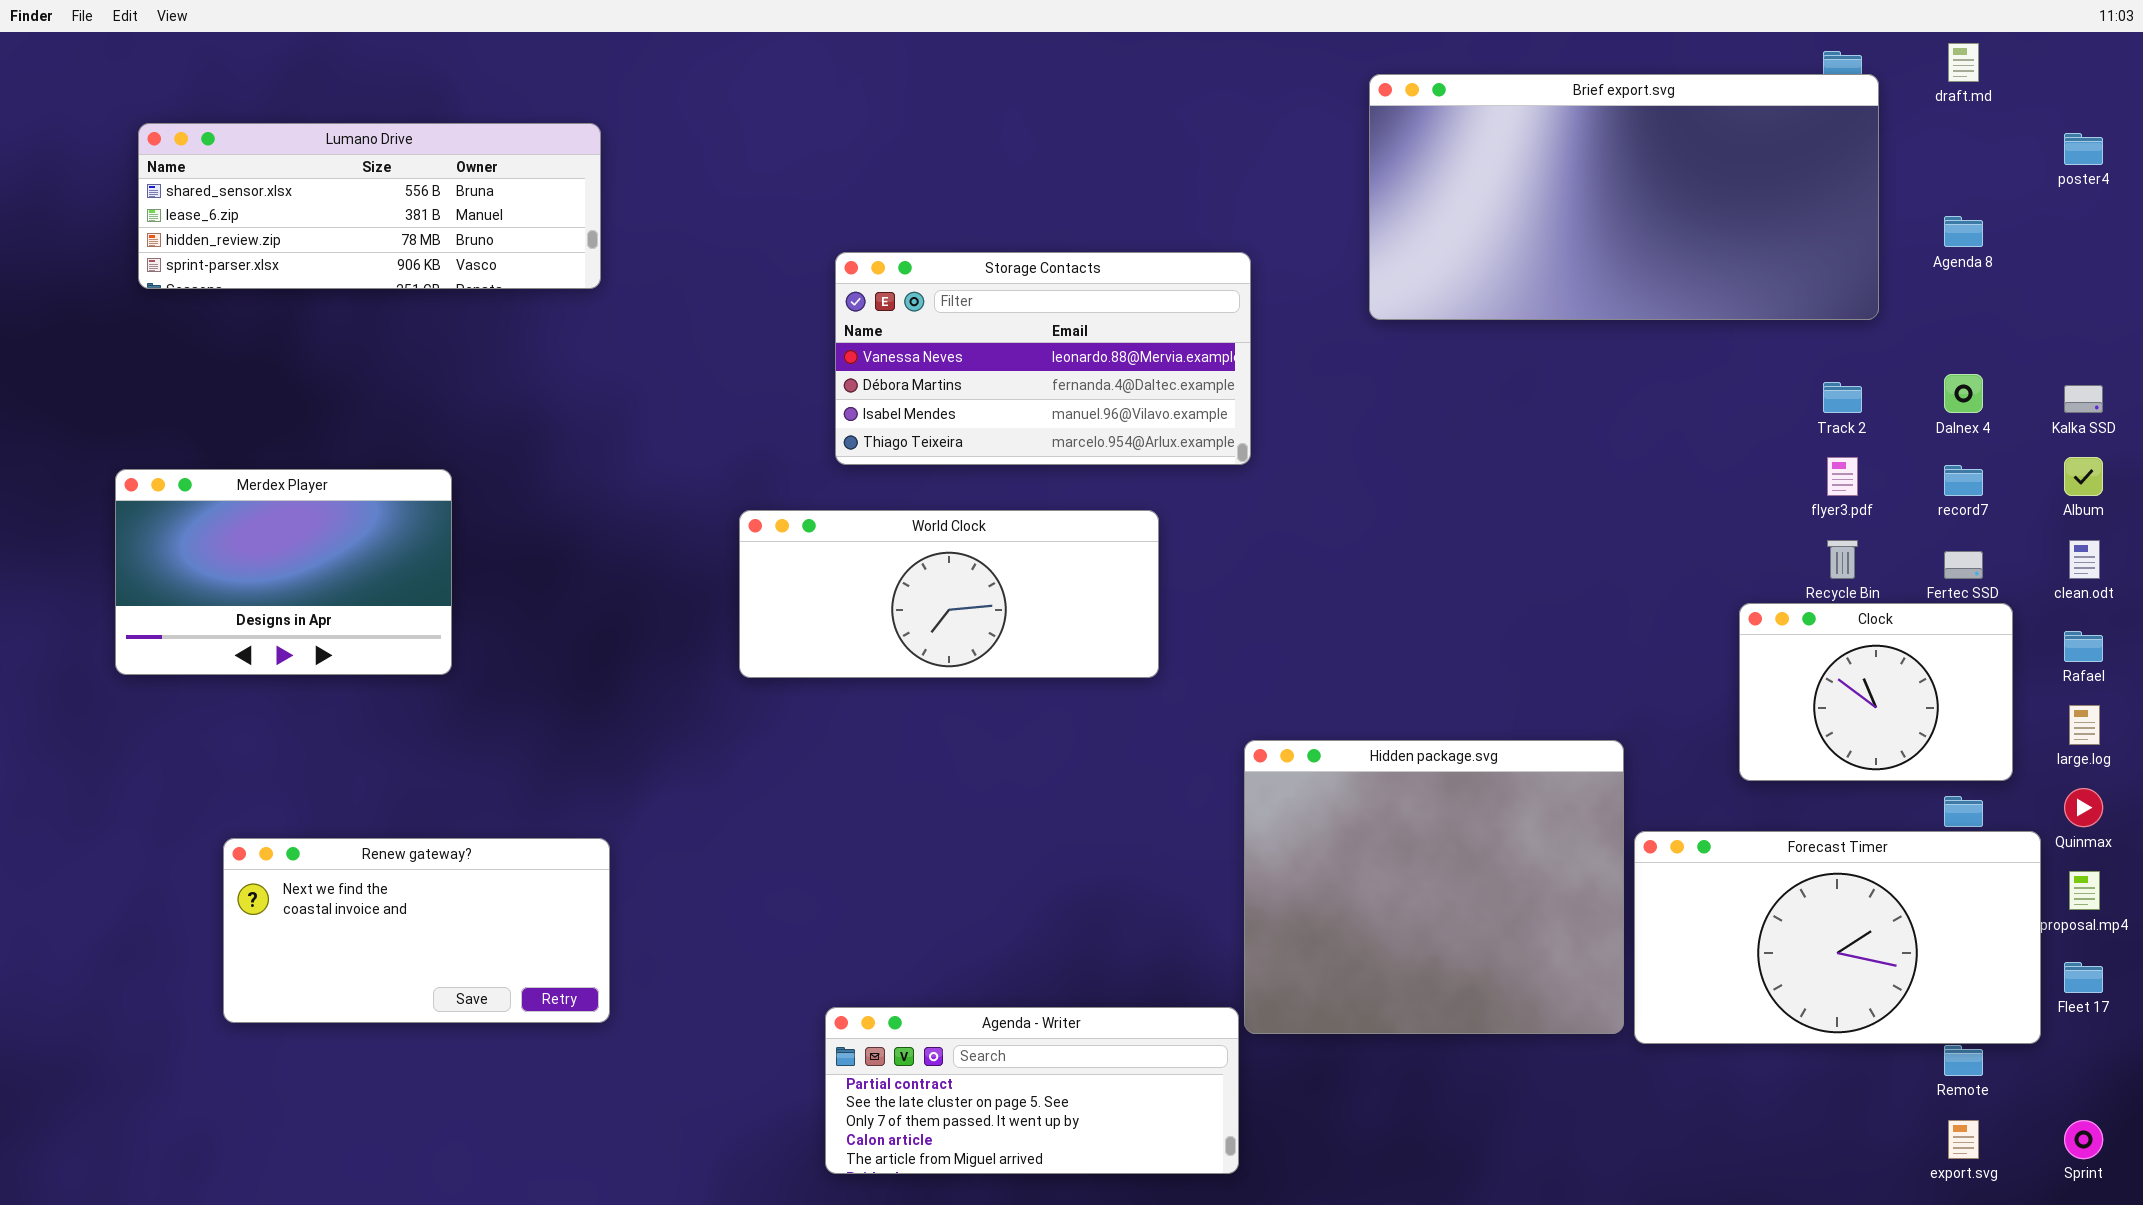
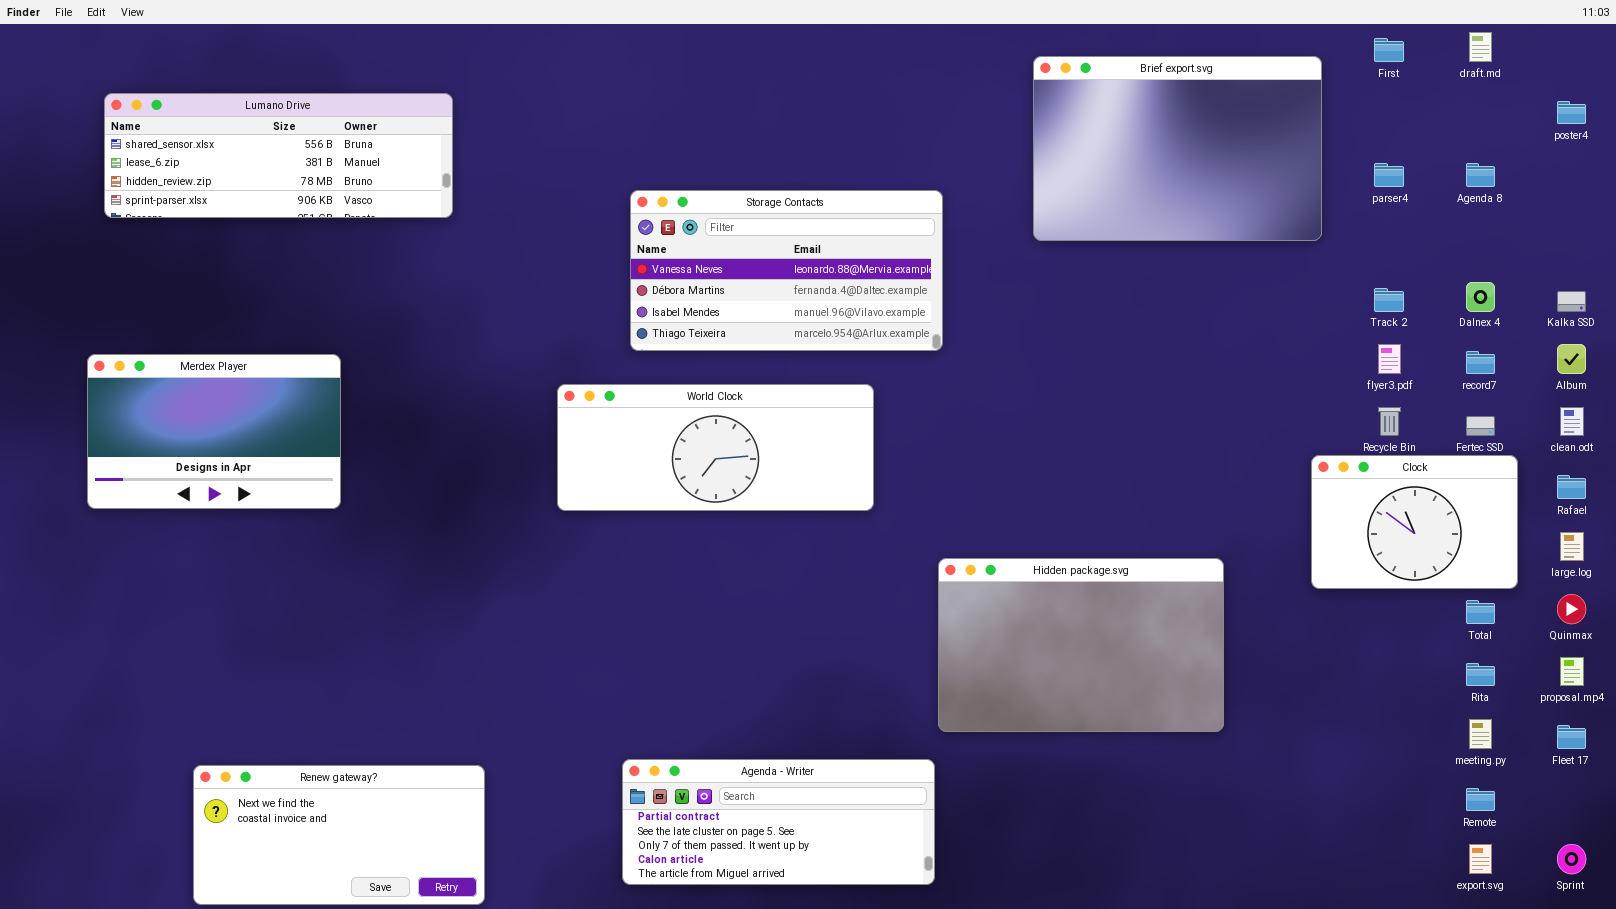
Brief export.svg: [1369,74,1879,320] -> [1033,56,1322,241], resized
Hidden package.svg: [1244,740,1624,1034] -> [938,558,1224,732], resized
Forecast Timer: [1634,831,2041,1044] -> none, closed
Renew gateway?: [223,838,610,1023] -> [193,765,485,905], moved

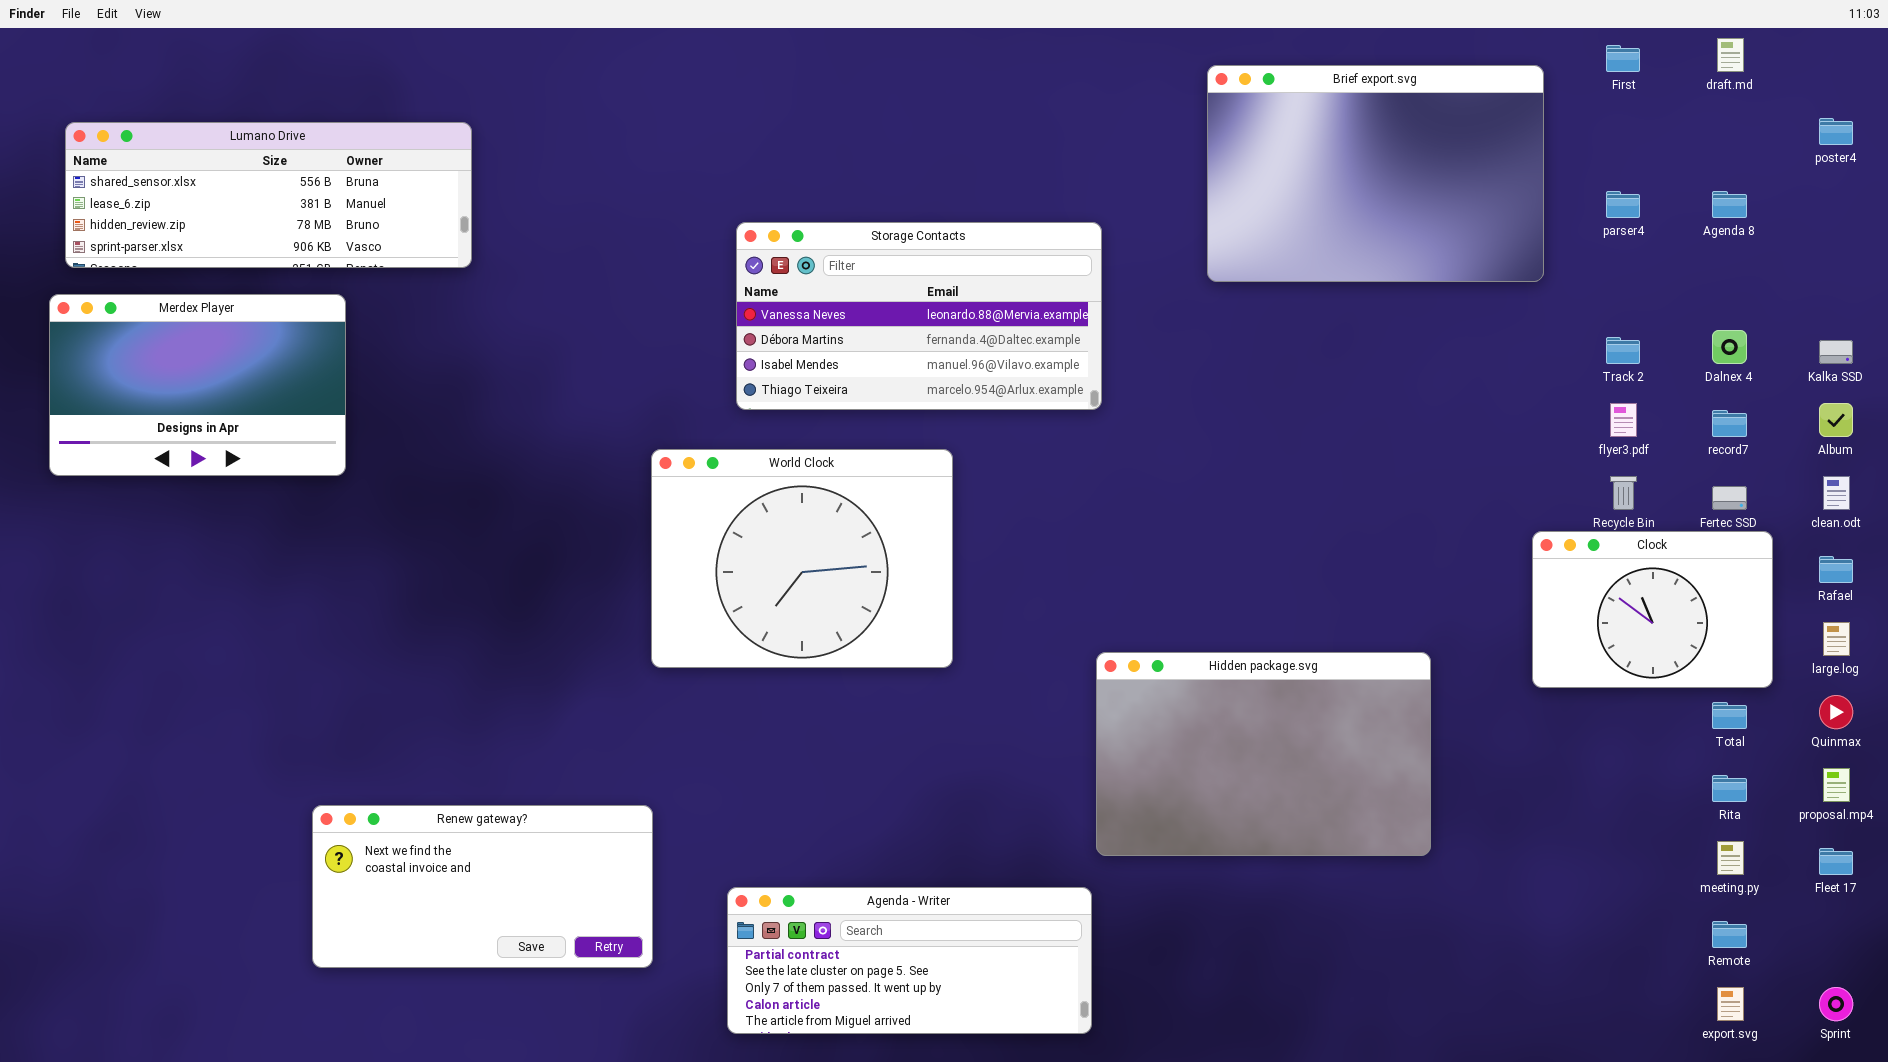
Lumano Drive: [104,93,453,218] -> [65,122,472,268], moved
Merdex Player: [87,354,341,509] -> [49,294,346,476], moved
World Clock: [557,384,874,511] -> [651,449,953,668], resized
Renew gateway?: [193,765,485,905] -> [312,805,653,968], moved

